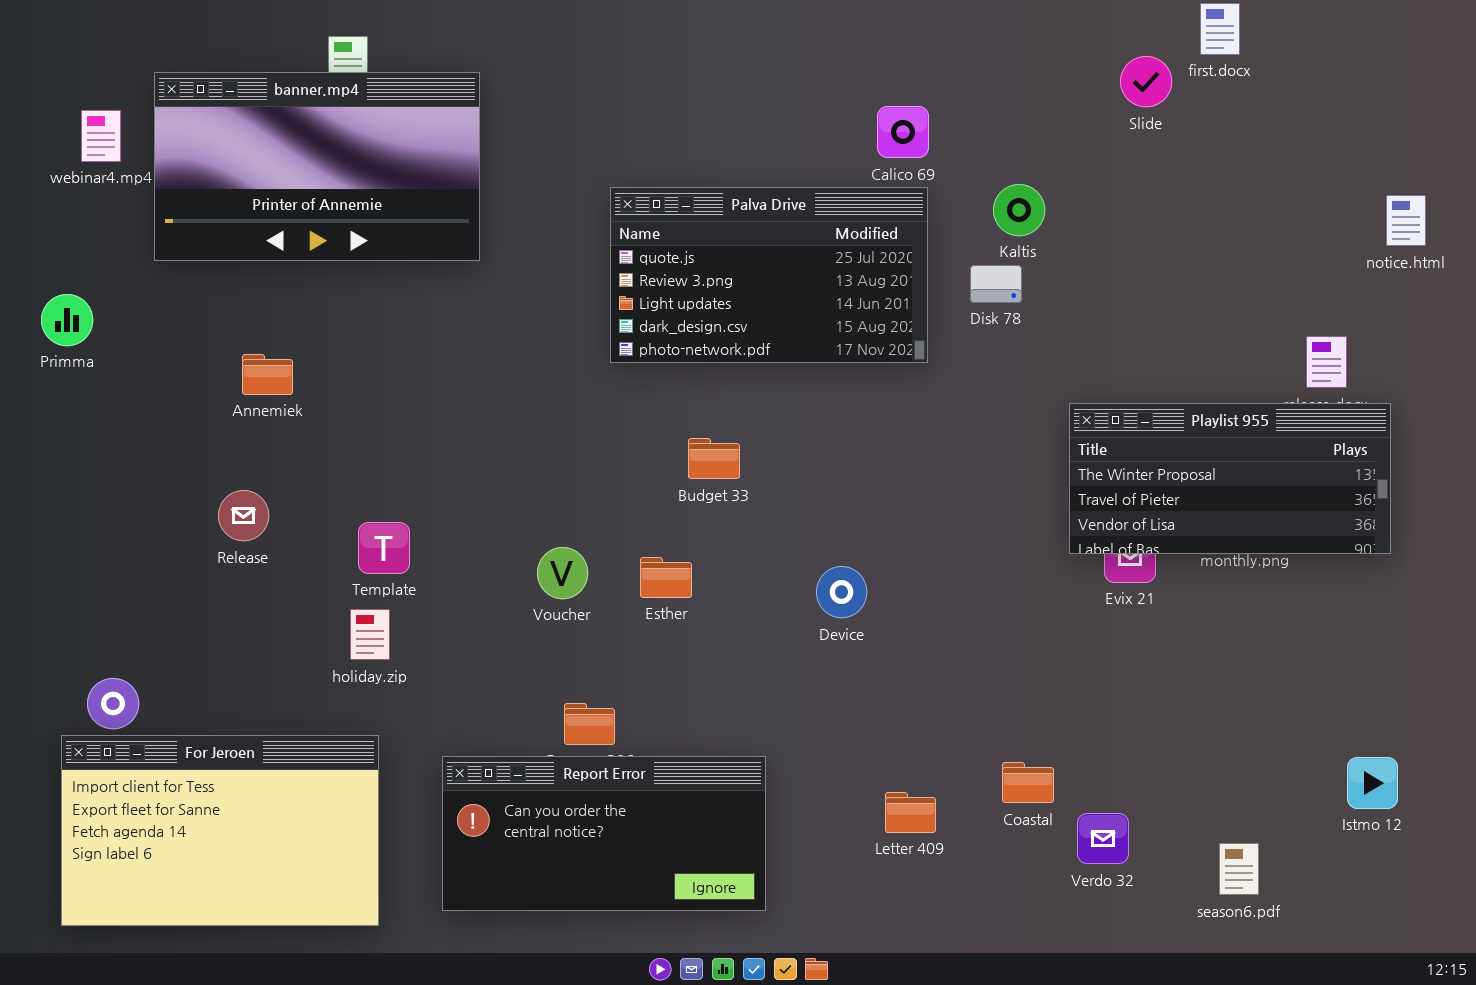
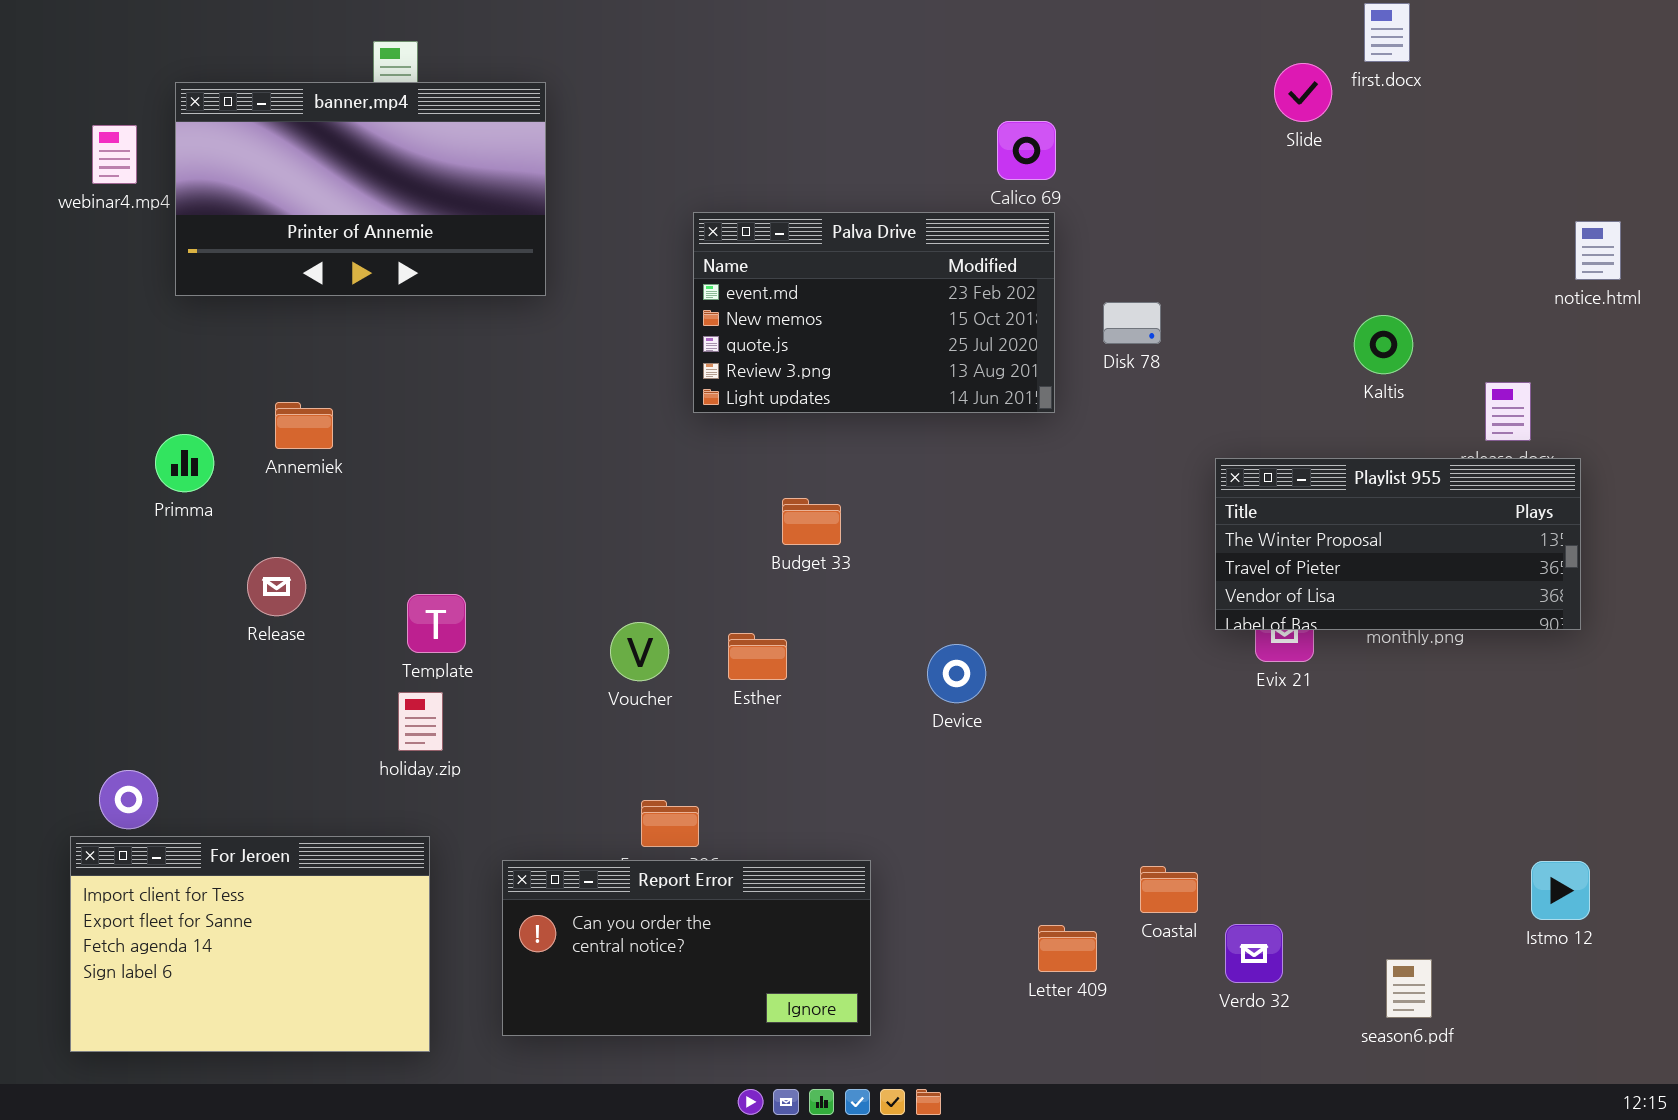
Kaltis: [993,184,1045,236] -> [1354,315,1413,374], moved
Palva Drive: [610,187,928,363] -> [693,212,1055,413], scrolled up 2 rows
Primma: [41,294,93,346] -> [155,434,214,492], moved
Letter 409: [885,792,936,833] -> [1038,925,1097,972], moved

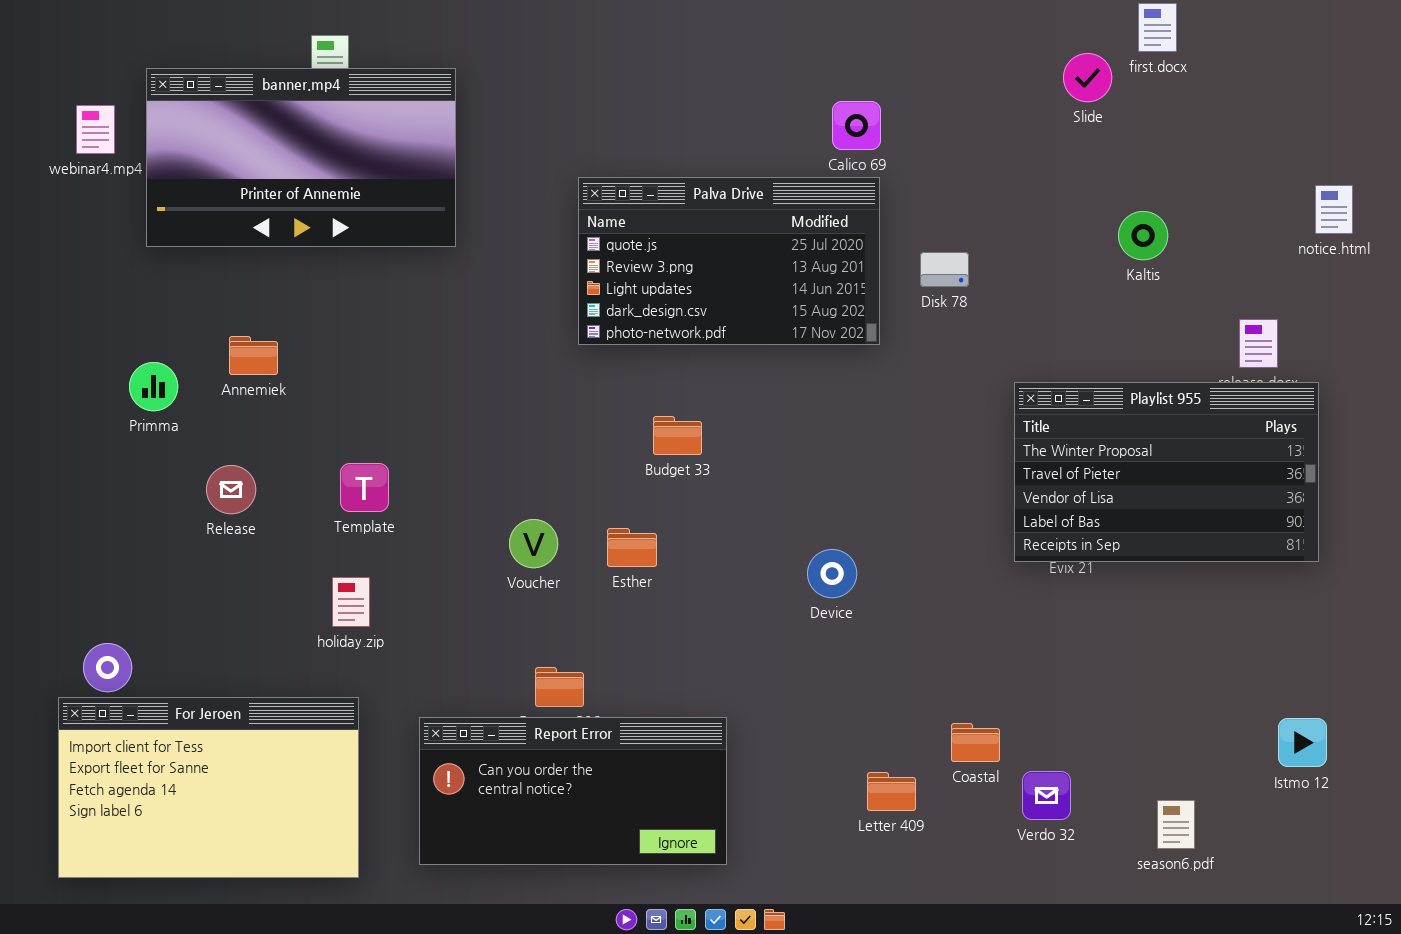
Palva Drive: [693,212,1055,413] -> [578,177,880,345], scrolled down 2 rows
Kaltis: [1354,315,1413,374] -> [1118,211,1168,260], moved
Playlist 955: [1215,458,1581,630] -> [1014,382,1319,562], resized
Template: [407,594,466,653] -> [340,463,389,512], moved
Device: [927,644,986,703] -> [807,549,857,598], moved

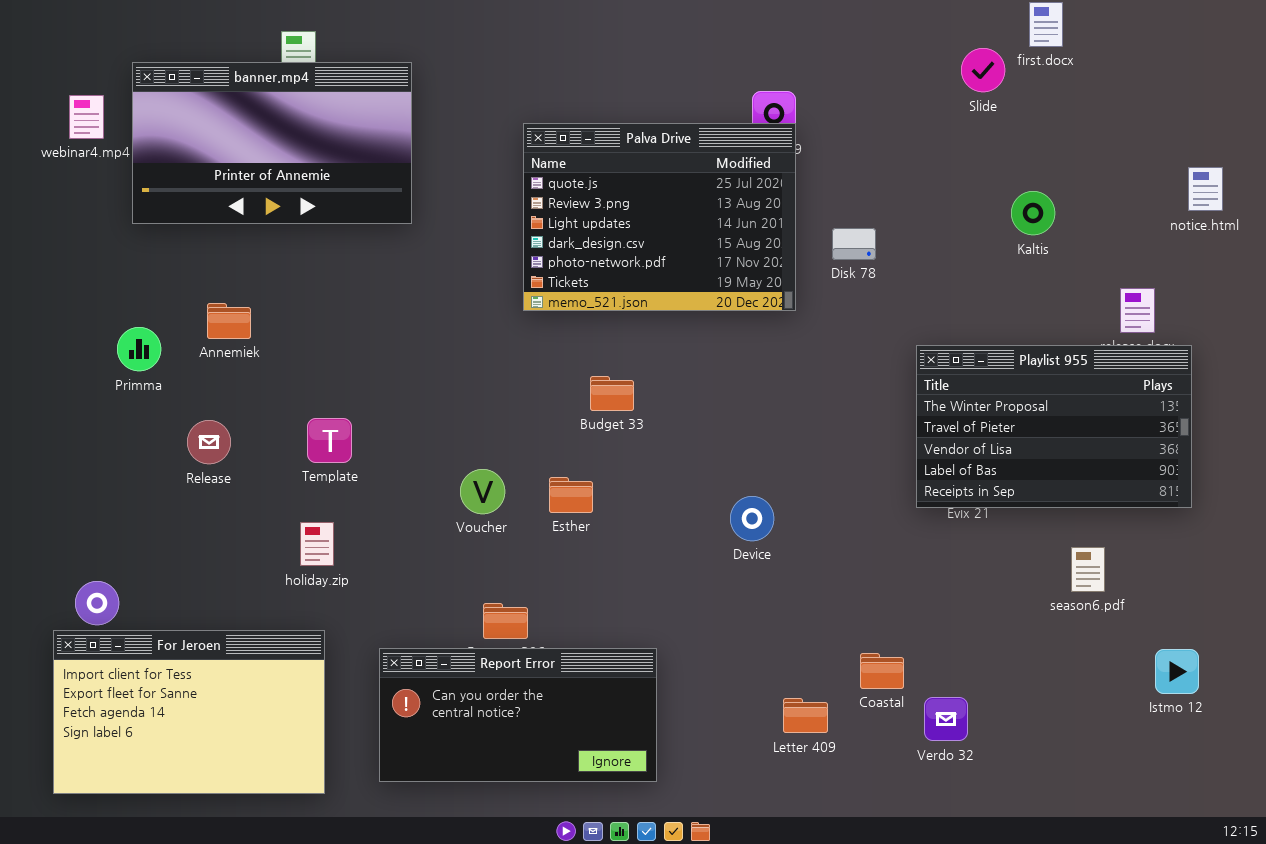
Palva Drive: [578,177,880,345] -> [523,123,796,311], resized
season6.pdf: [1157,800,1195,849] -> [1071,547,1105,592], moved

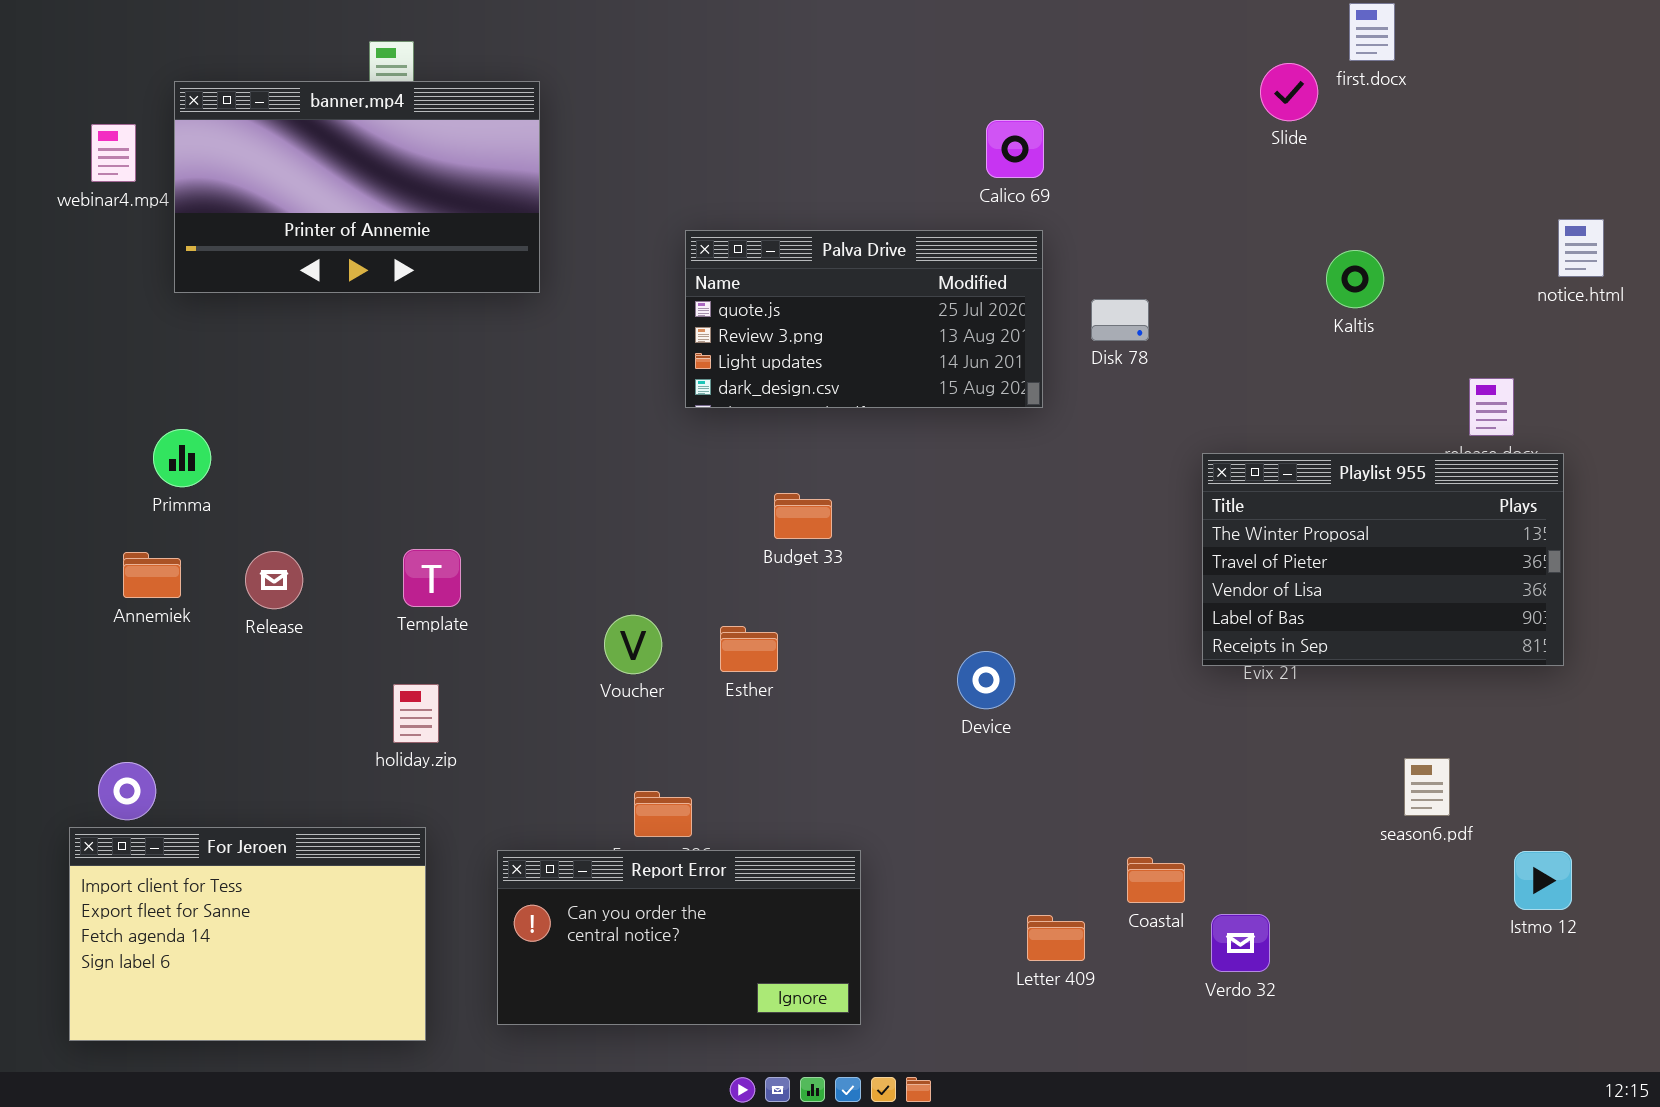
Palva Drive: [523,123,796,311] -> [685,230,1043,408], resized
Annemiek: [207,303,251,339] -> [123,552,181,598], moved
season6.pdf: [1071,547,1105,592] -> [1404,758,1450,816], moved

